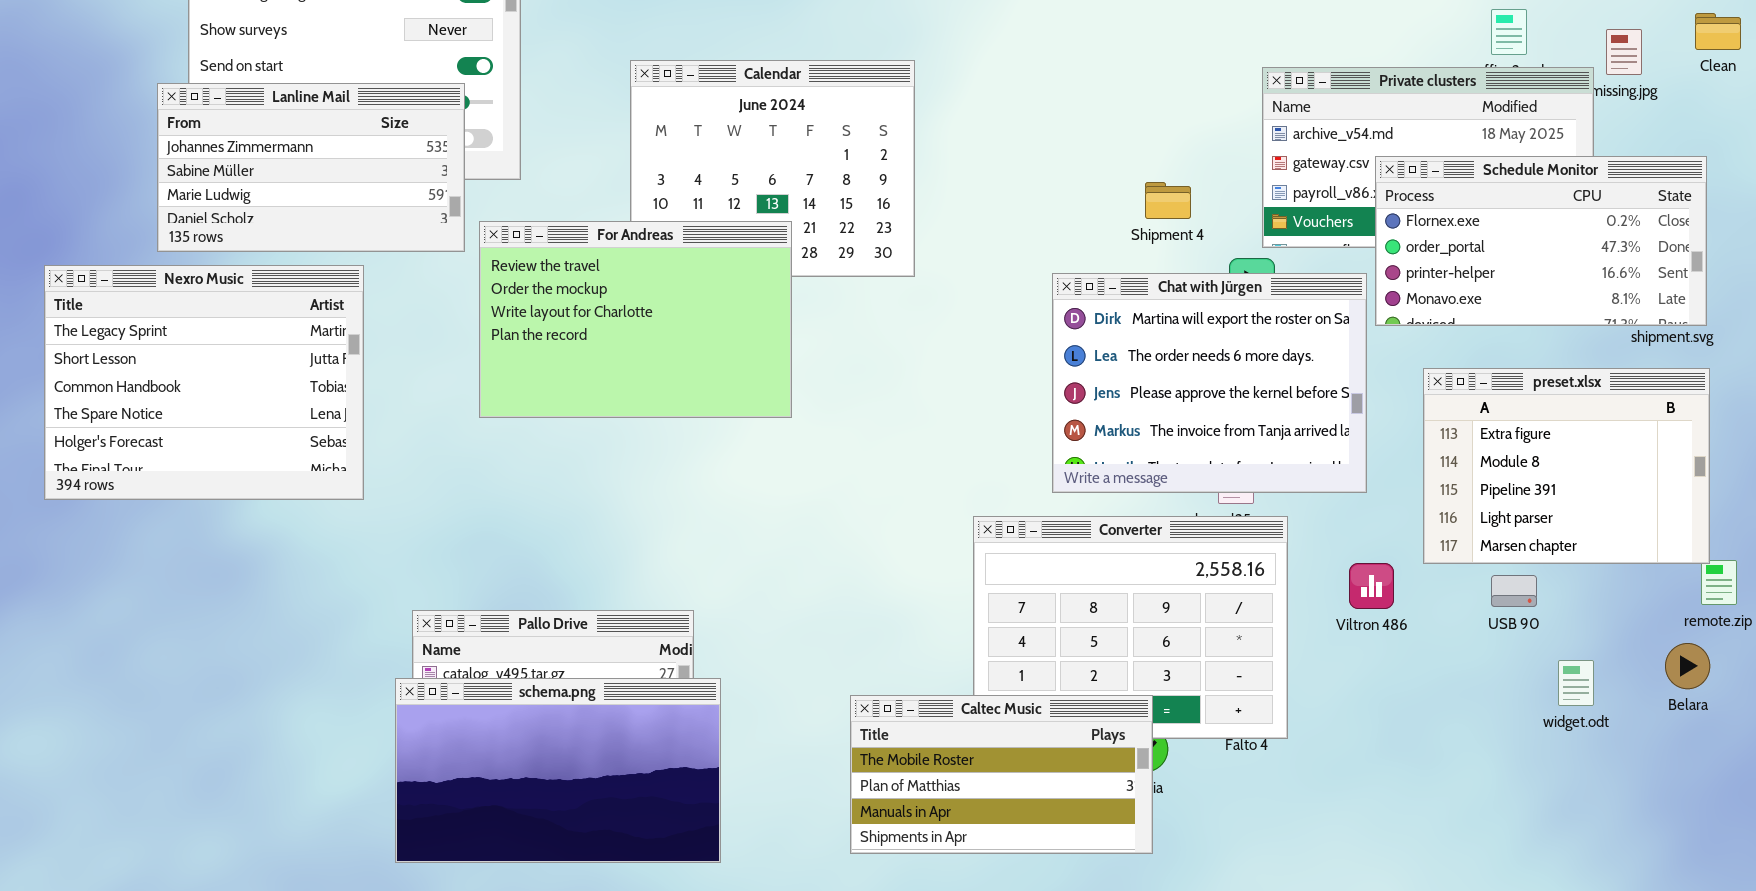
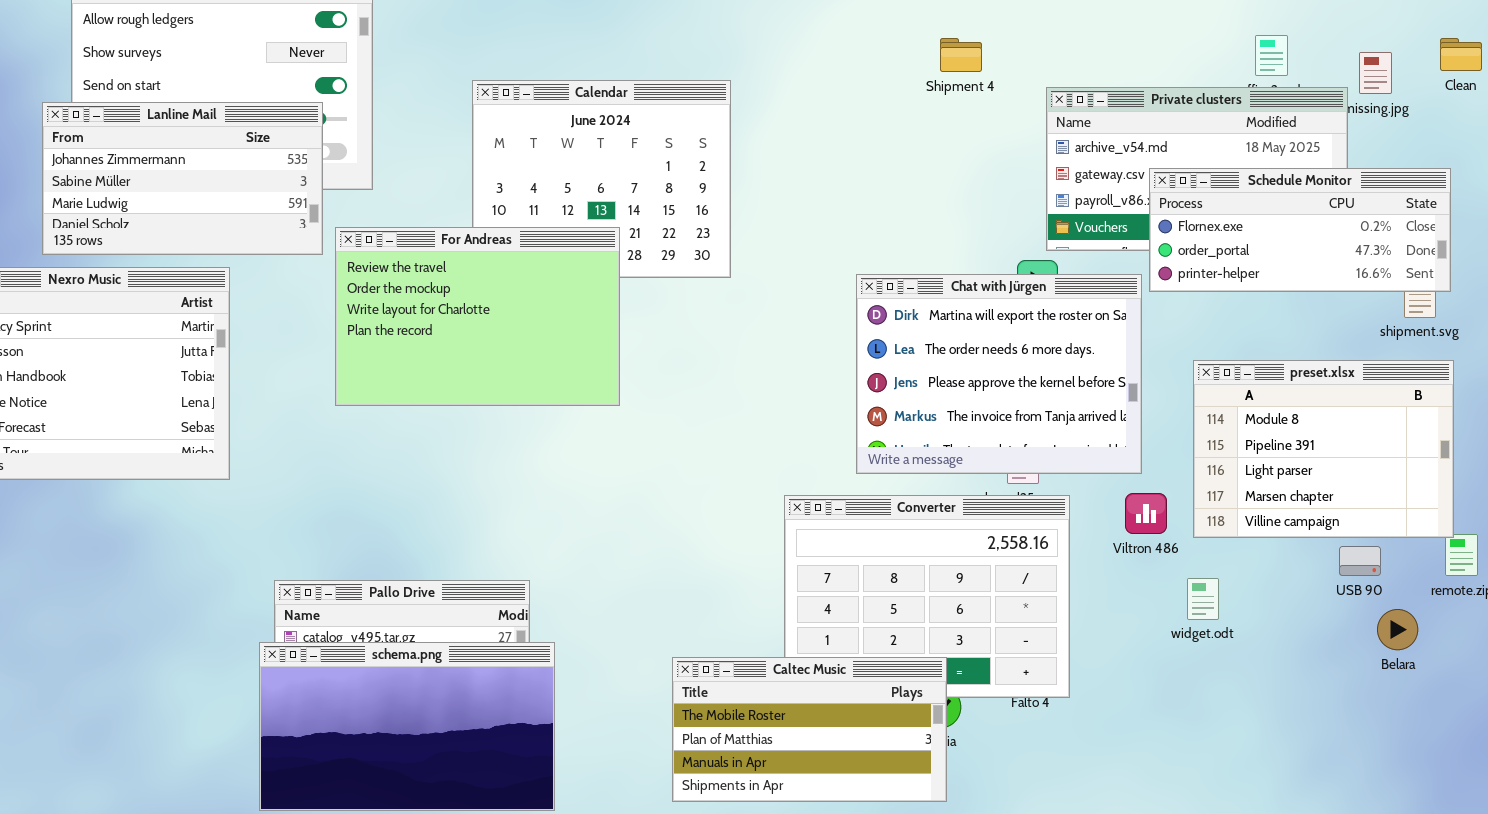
Schedule Monitor: [1375,156,1707,326] -> [1149,168,1451,292], resized
Shipment 4: [1145,182,1191,219] -> [940,38,982,72], moved
preset.xlsx: [1423,368,1710,564] -> [1193,360,1454,538], scrolled down 1 row
Viltron 486: [1349,563,1394,609] -> [1125,493,1167,534], moved
USB 90: [1491,575,1537,607] -> [1339,546,1381,576], moved
Belara: [1665,643,1710,689] -> [1377,609,1418,650], moved
widget.odt: [1558,660,1594,706] -> [1187,578,1219,620], moved

